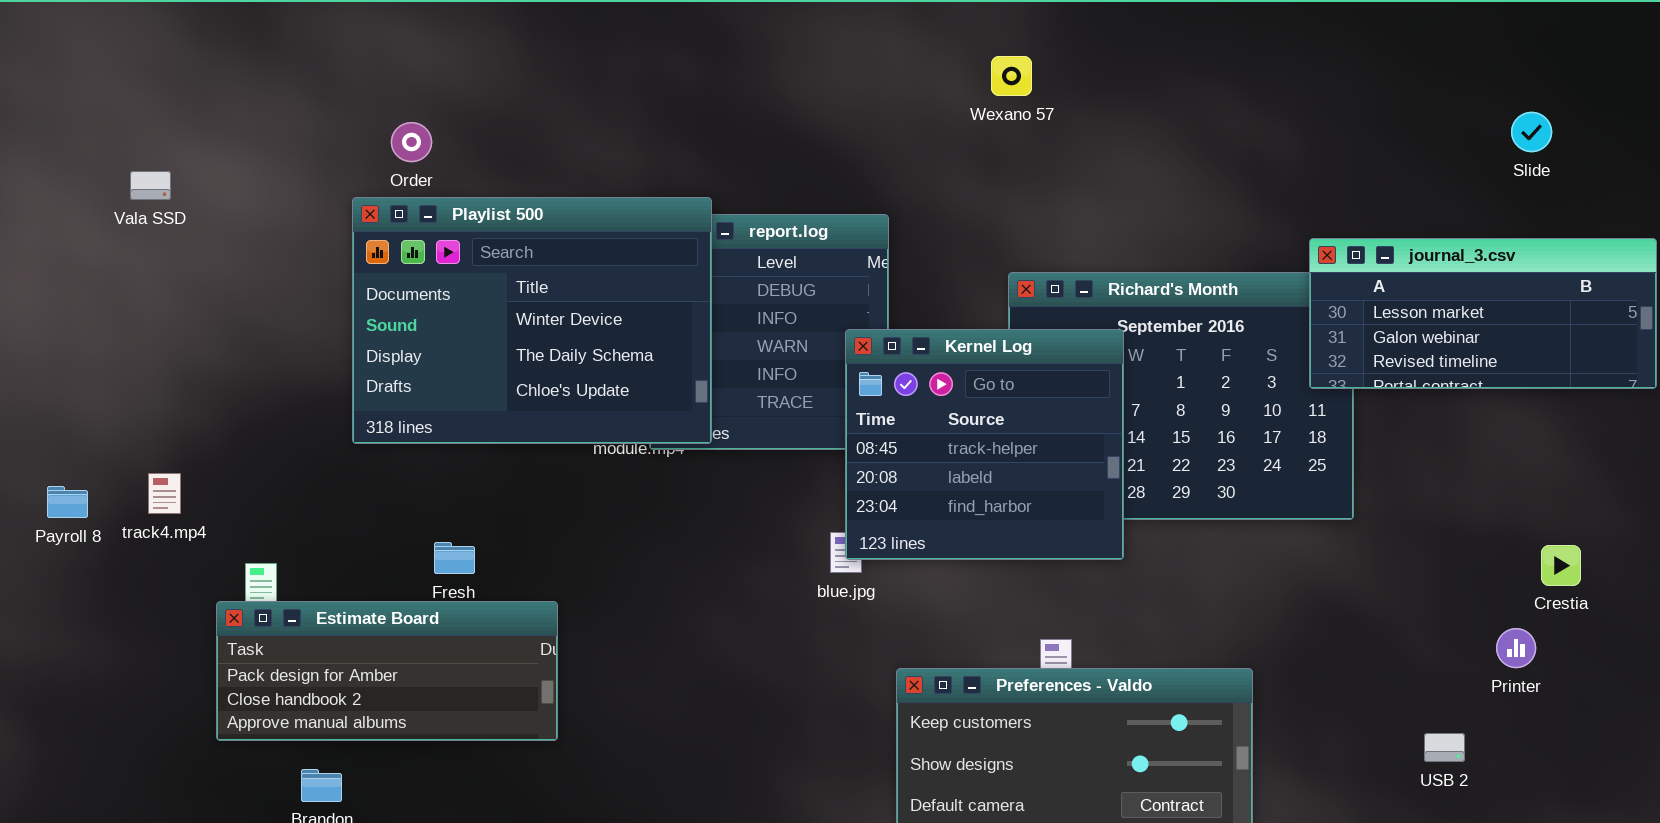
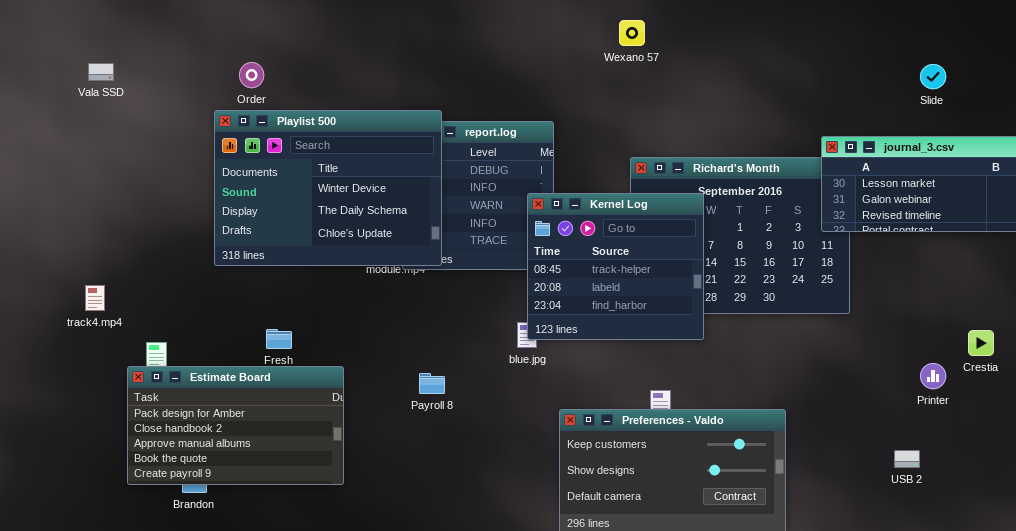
Slide: [1511,112,1552,152] -> [920,64,946,89], moved
Vala SSD: [130,171,171,200] -> [88,63,114,81], moved
Payroll 8: [47,486,88,518] -> [419,373,445,394], moved
Estimate Board: [216,601,558,741] -> [127,366,344,485], resized
Printer: [1496,628,1536,668] -> [920,363,946,389], moved

